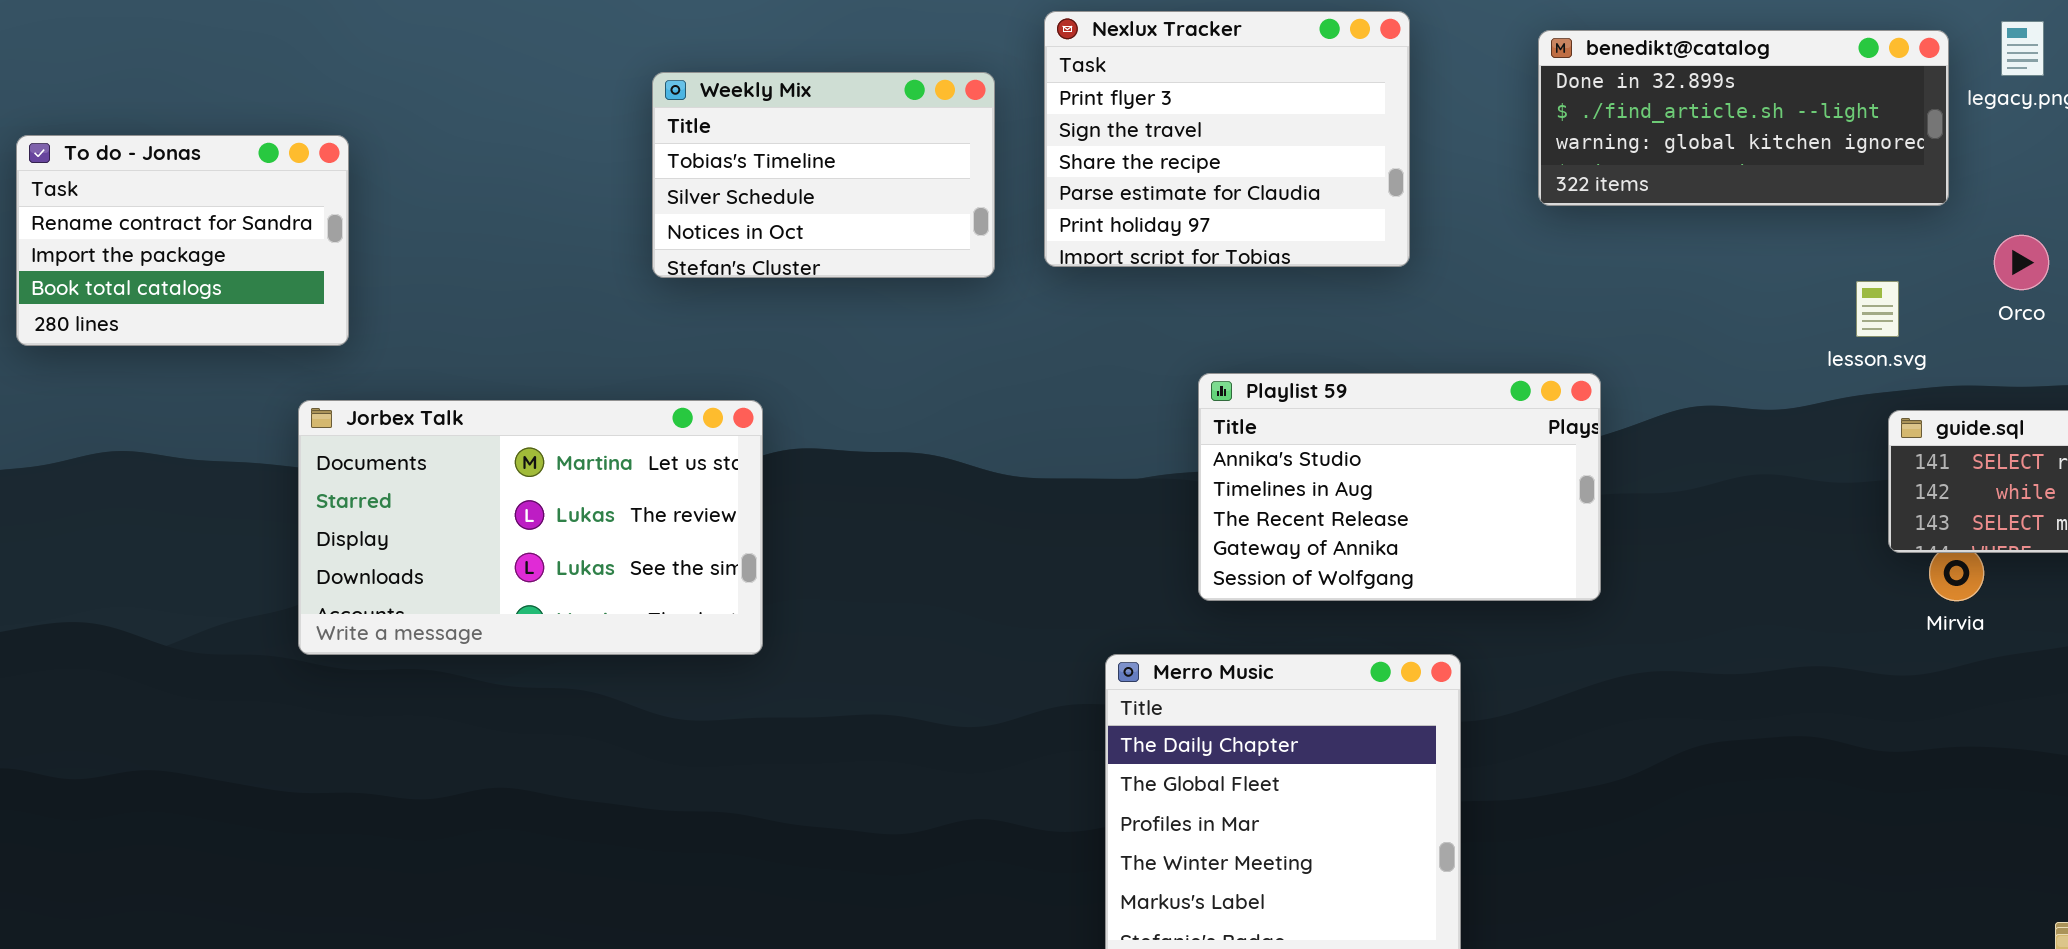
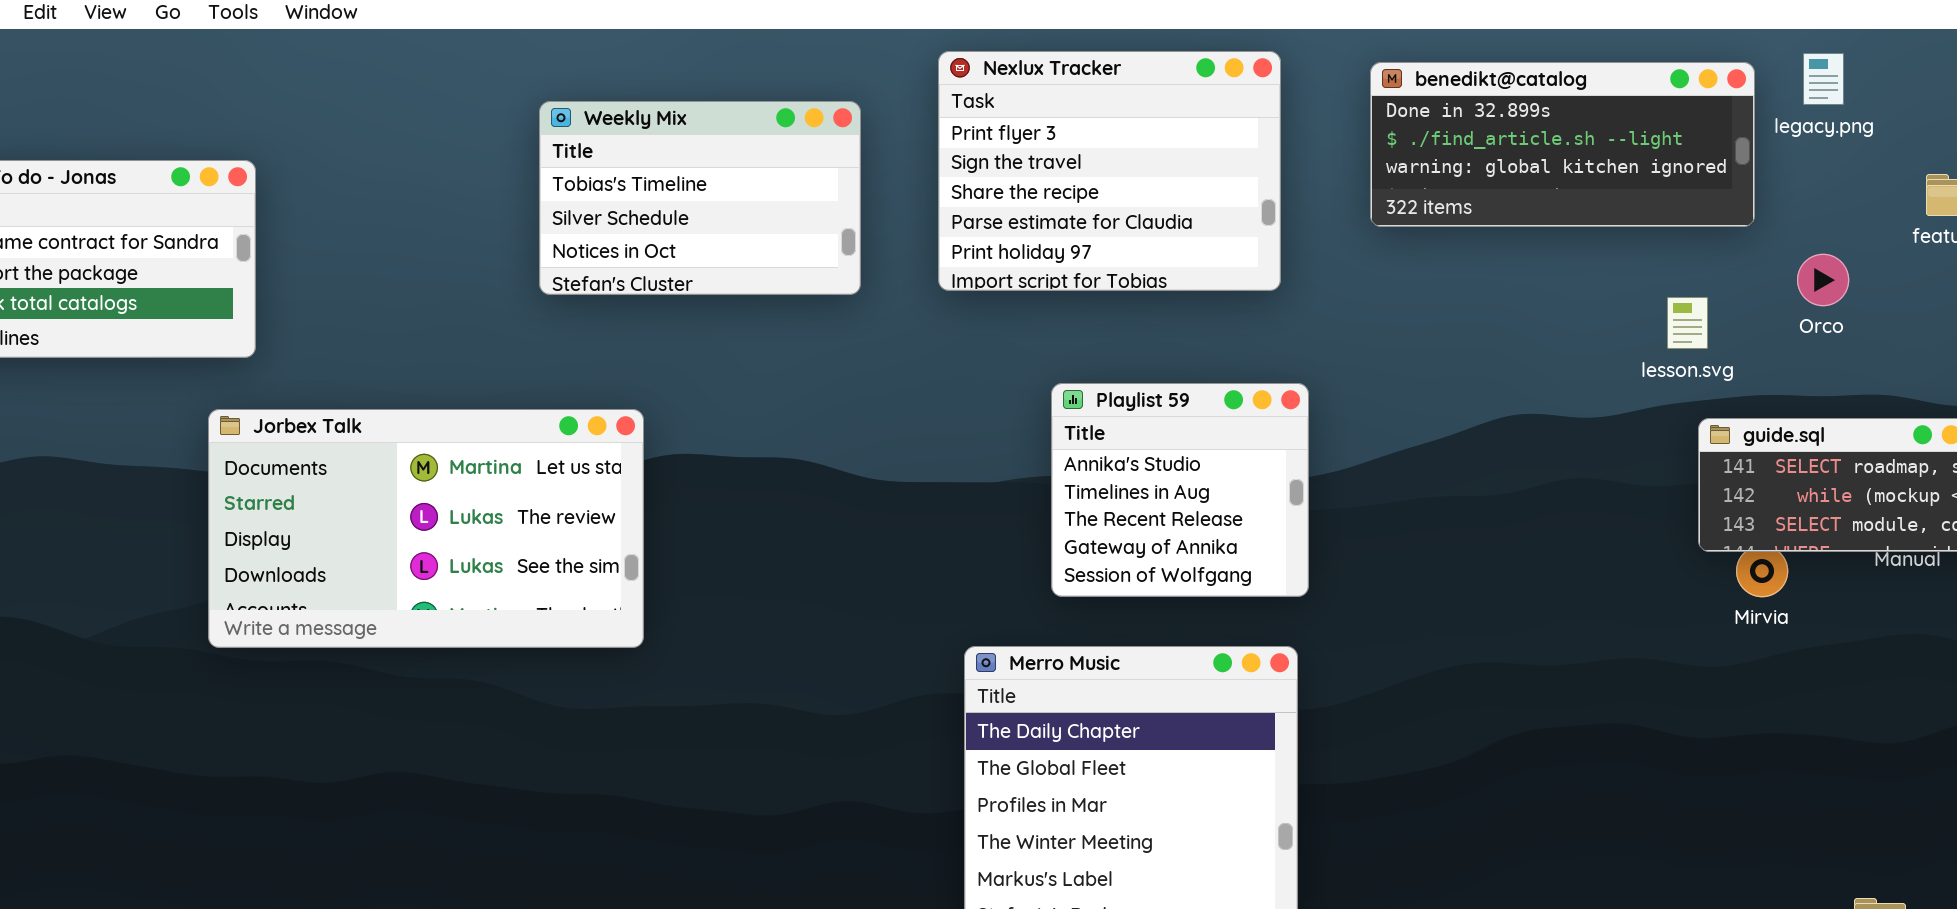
Nexlux Tracker: [1044,11,1410,267] -> [938,51,1281,291], moved
Playlist 59: [1198,373,1601,601] -> [1051,383,1309,597], resized

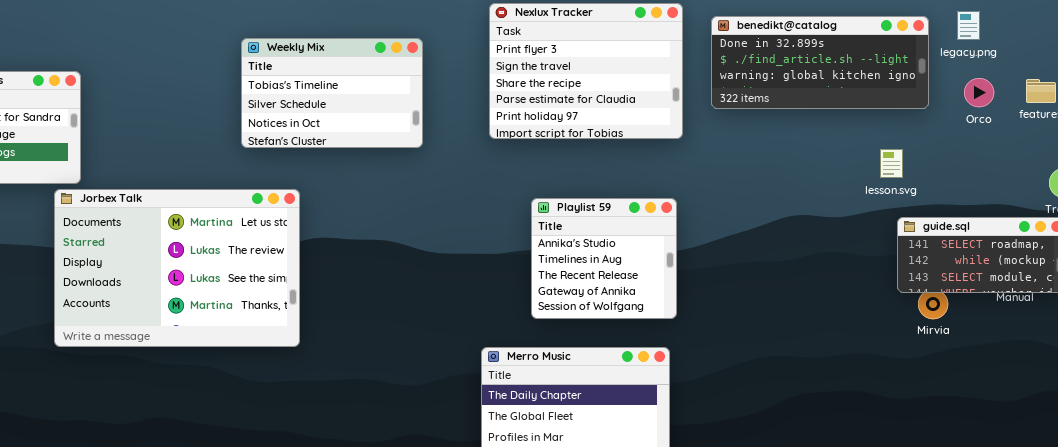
Nexlux Tracker: [938,51,1281,291] -> [489,3,683,139], moved
Orco: [1797,254,1849,306] -> [964,78,994,107], moved
Jorbex Talk: [208,409,644,648] -> [54,189,300,347], resized

